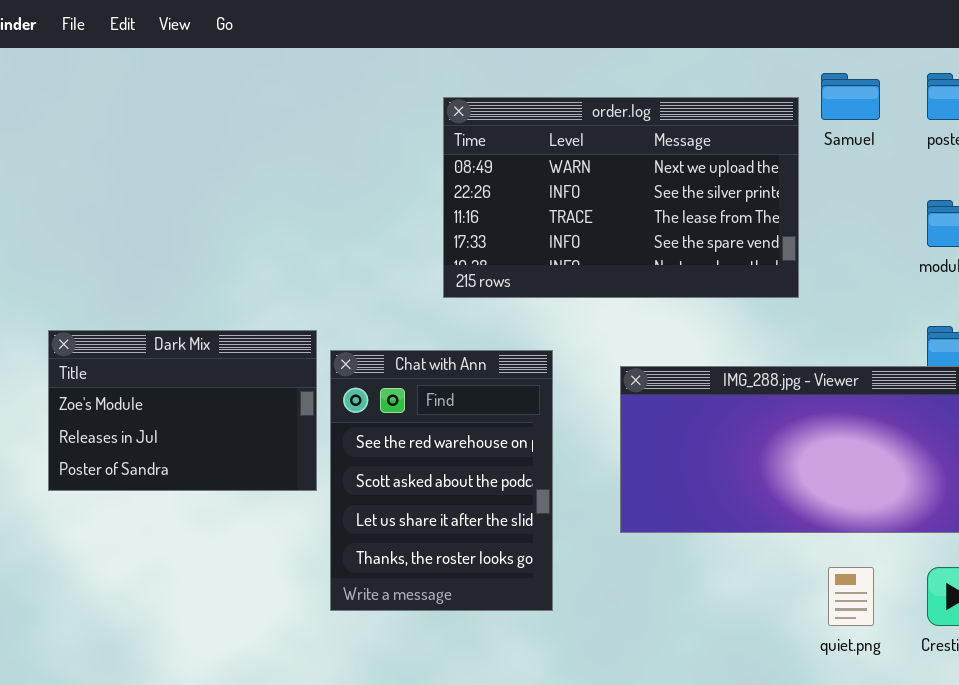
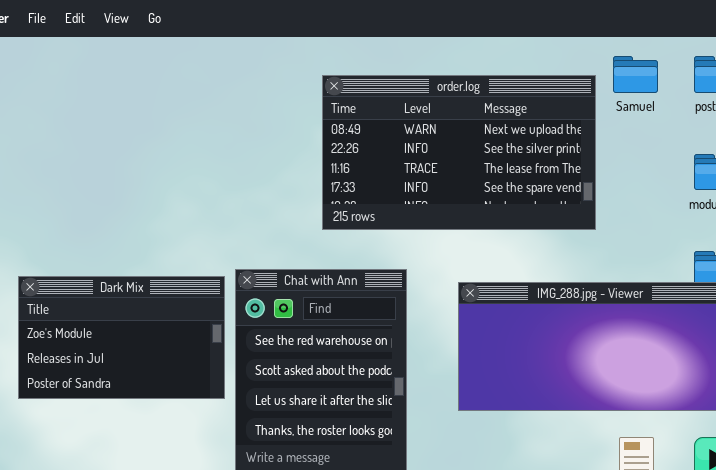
Dark Mix: [48,330,317,491] -> [18,276,225,399], moved

